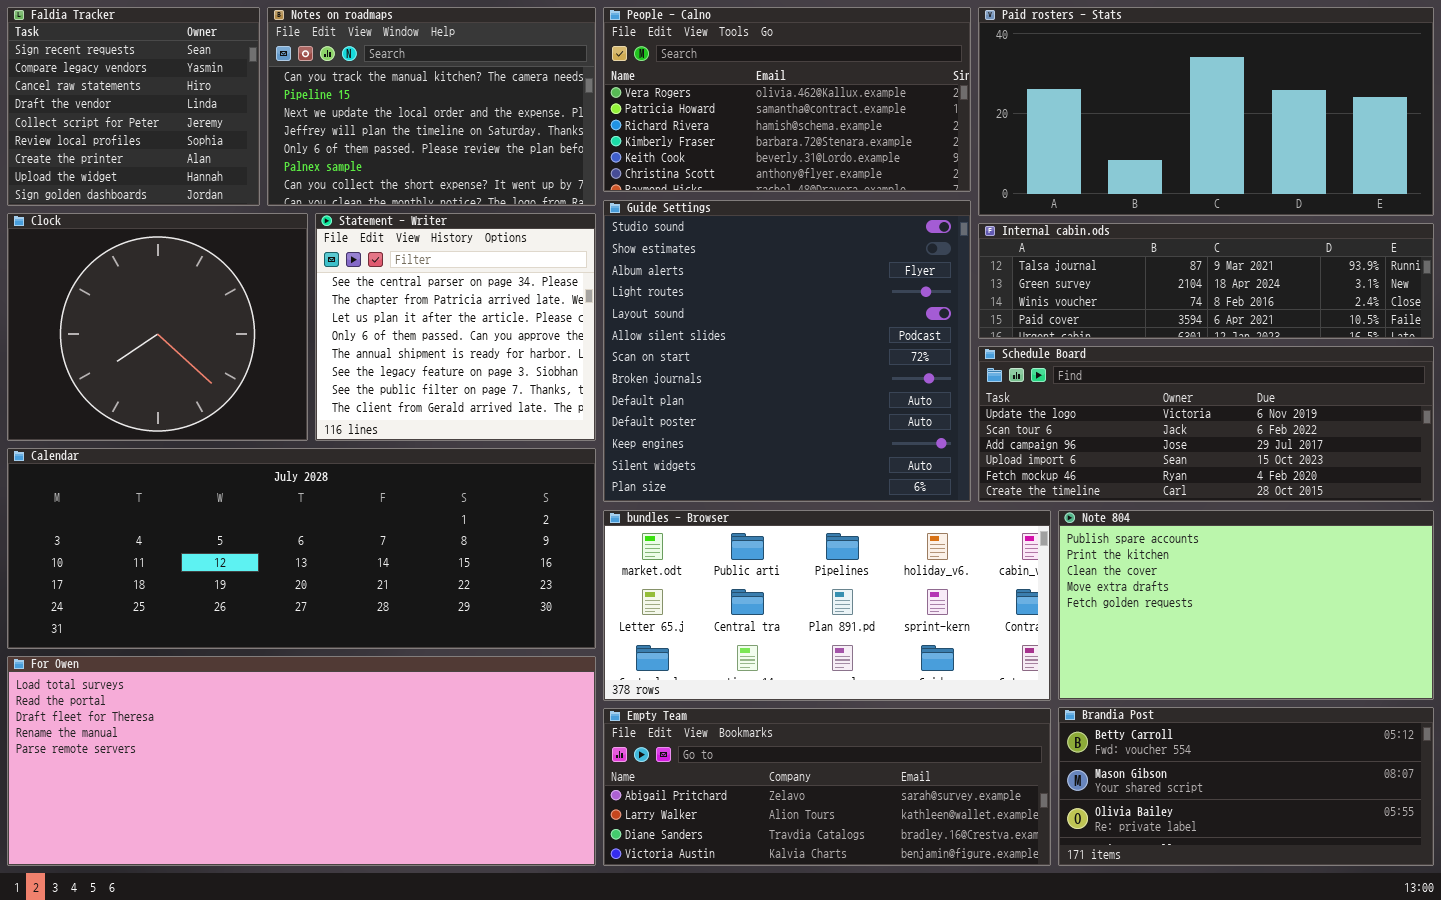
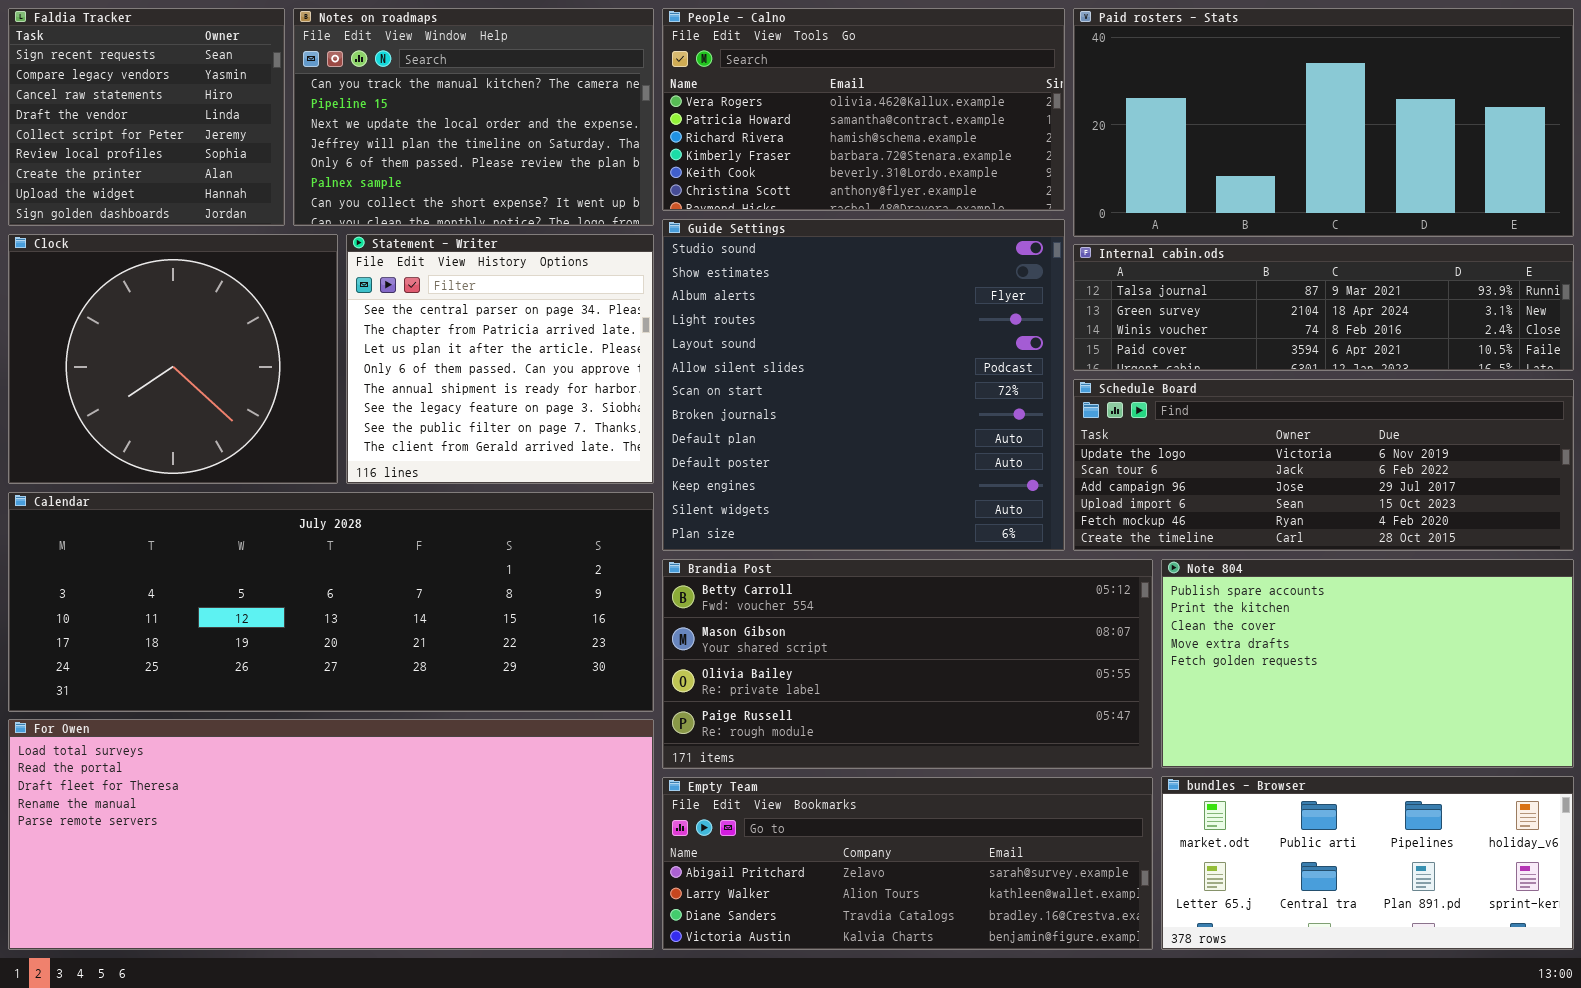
bundles - Browser: [603,510,1051,701] -> [1161,776,1574,950], moved, resized
Brandia Post: [1058,707,1434,866] -> [662,559,1153,769], moved, resized

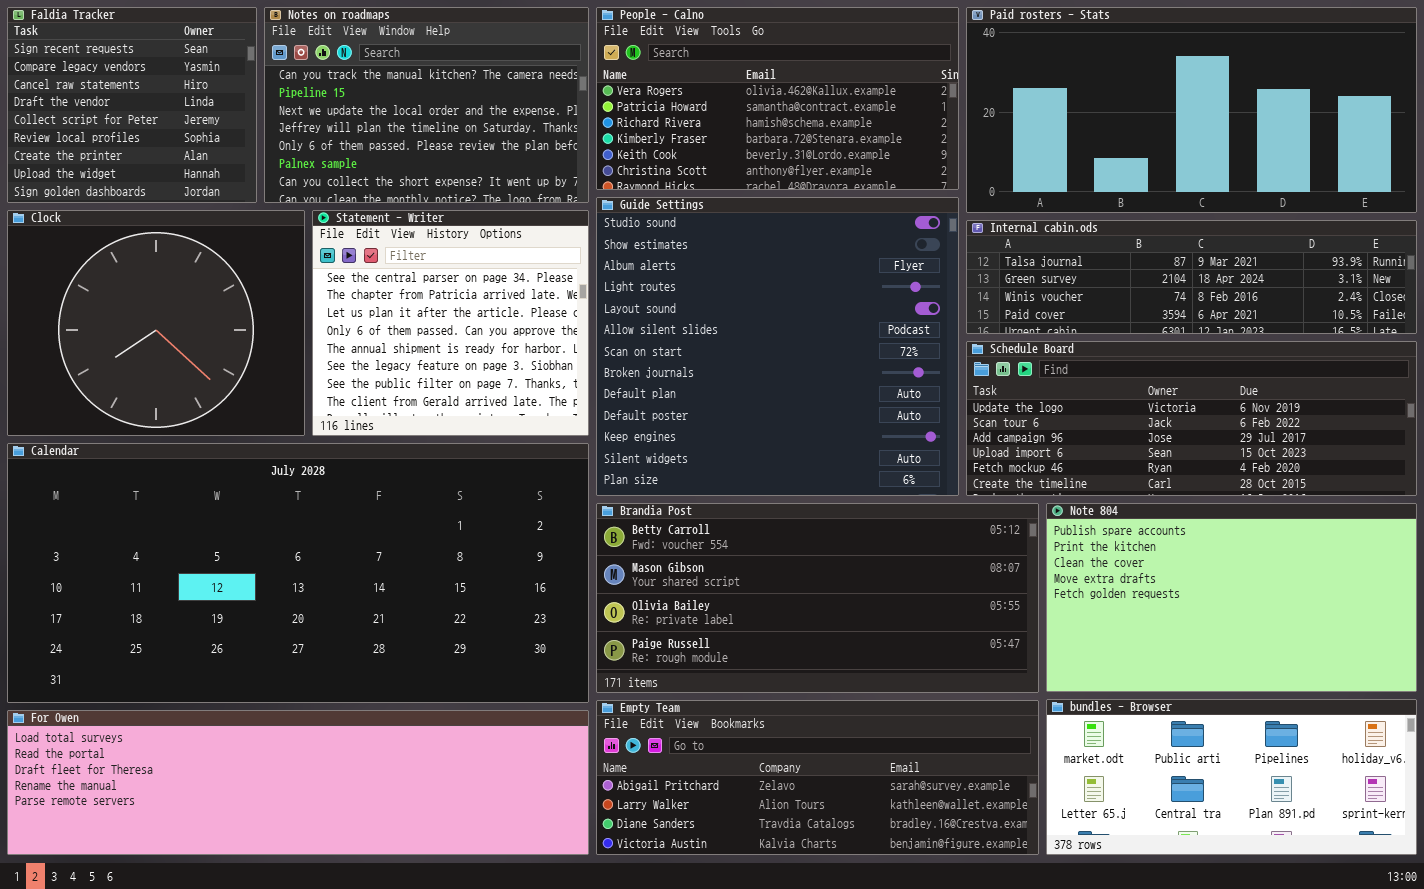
Calendar: [8,492,654,712] -> [7,443,589,703], resized
For Owen: [8,719,654,950] -> [7,710,589,855], resized

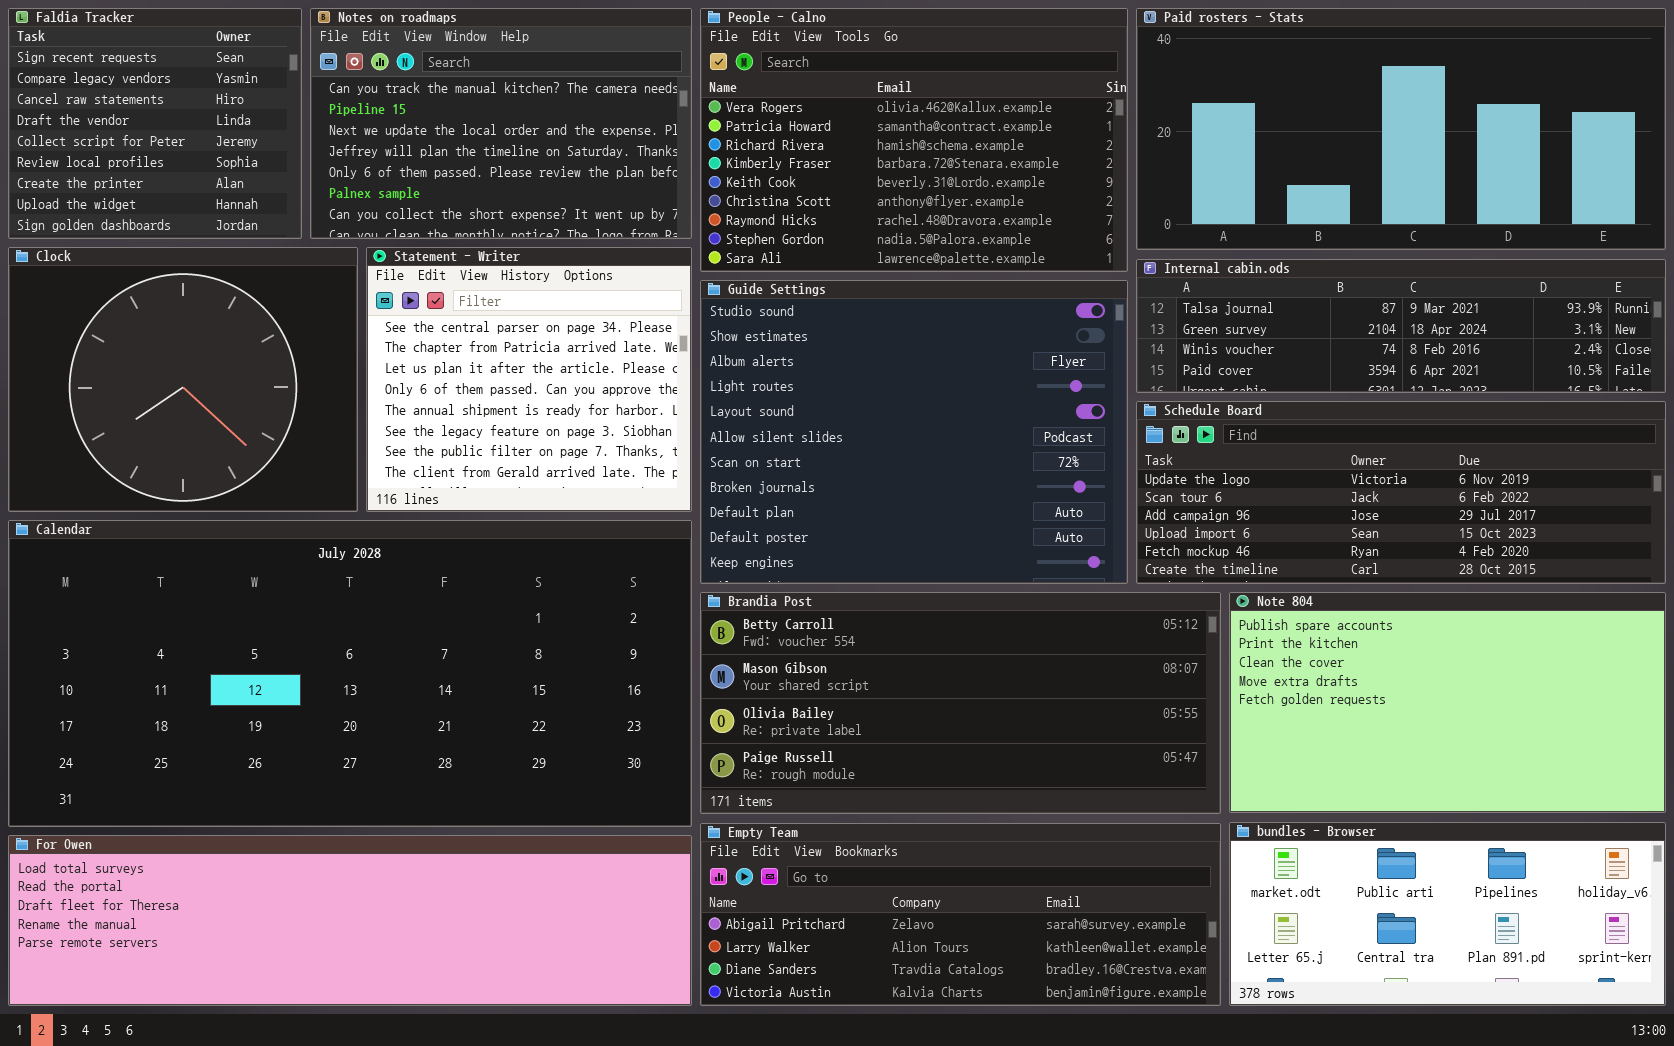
People - Calno: [596,7,959,190] -> [700,8,1128,272], resized
Guide Settings: [596,197,959,496] -> [700,280,1128,584], resized

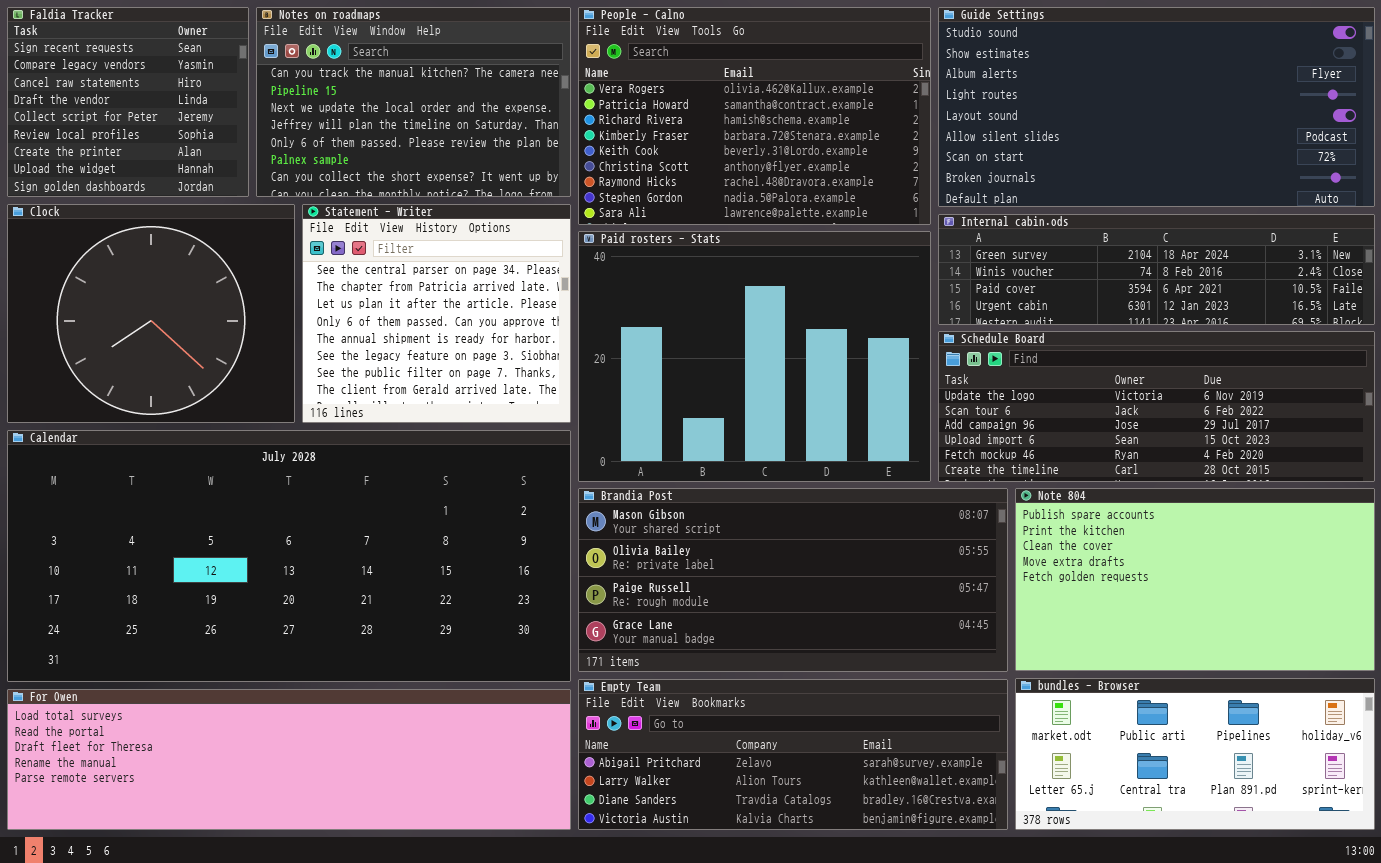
Paid rosters - Stats: [1136,8,1666,250] -> [578,231,931,482], moved, resized
Internal cabin.ods: [1136,259,1666,393] -> [938,214,1375,325], scrolled down 1 row
Guide Settings: [700,280,1128,584] -> [938,7,1375,207], moved, resized
Brandia Post: [700,592,1221,814] -> [578,488,1008,672], scrolled down 1 row

